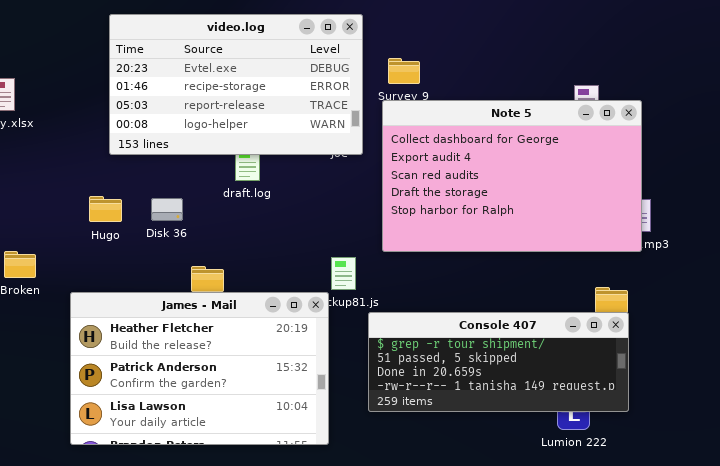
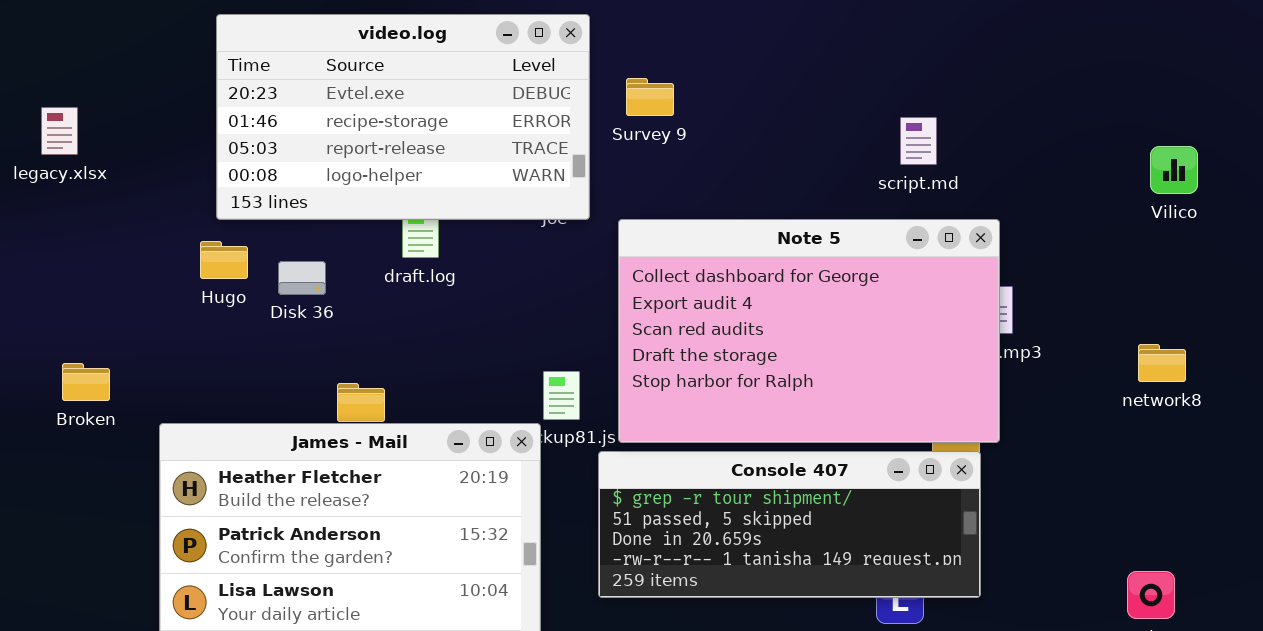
Note 5: [382,100,642,252] -> [618,219,1000,443], moved
Hugo: [89,196,122,222] -> [200,241,248,279], moved
Disk 36: [151,198,183,221] -> [278,261,326,295], moved

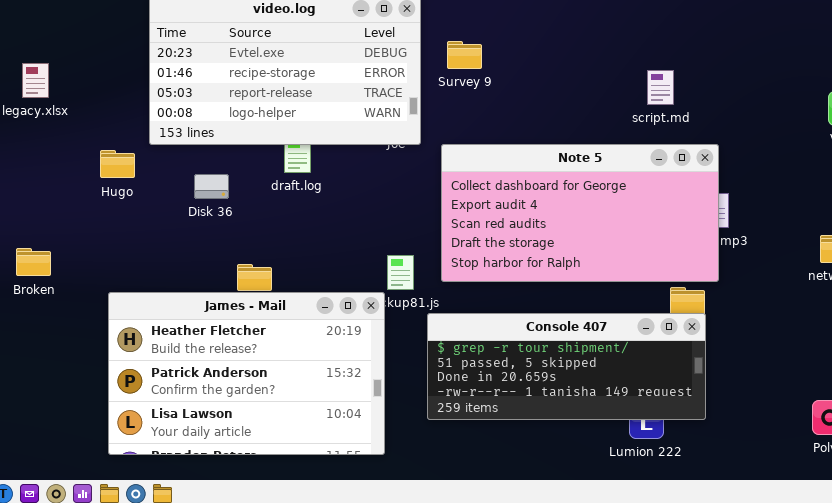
Note 5: [618,219,1000,443] -> [441,144,719,282], resized
Hugo: [200,241,248,279] -> [100,150,135,178], moved
Broken: [62,363,110,401] -> [16,248,51,276], moved

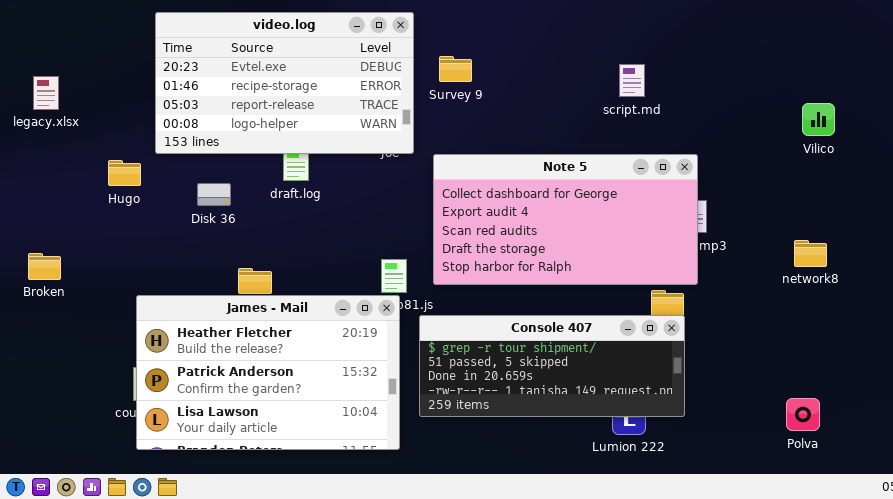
script.md: [647,70,674,105] -> [619,64,645,97], moved
James - Mail: [108,292,385,455] -> [136,295,400,450], moved

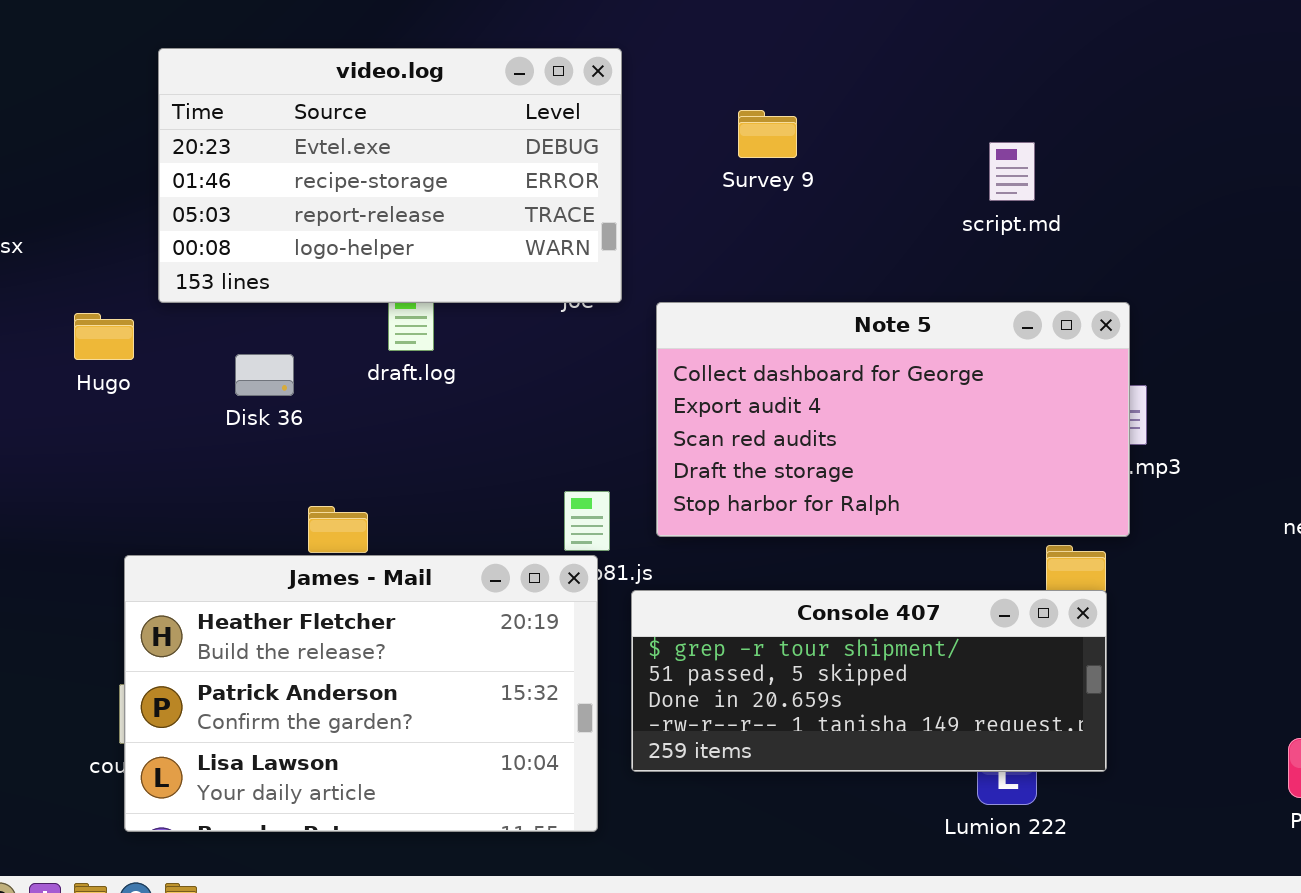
Survey 9: [439,56,472,82] -> [738,110,797,158], moved

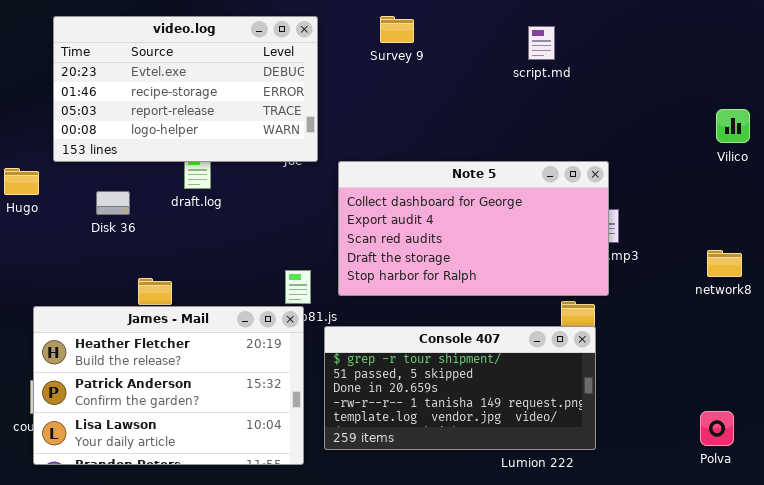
Survey 9: [738,110,797,158] -> [380,16,414,43], moved
script.md: [989,142,1035,201] -> [528,26,555,60], moved
Console 407: [631,590,1107,772] -> [324,326,596,450], resized

